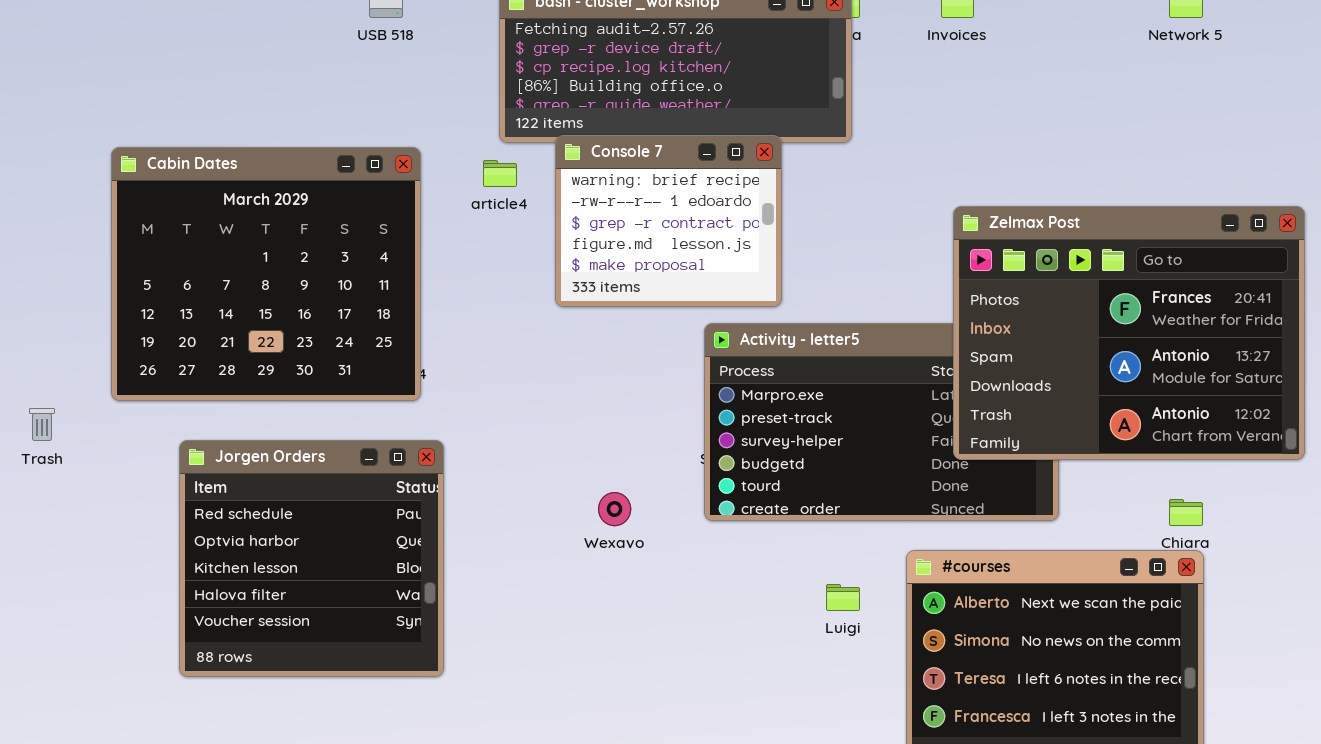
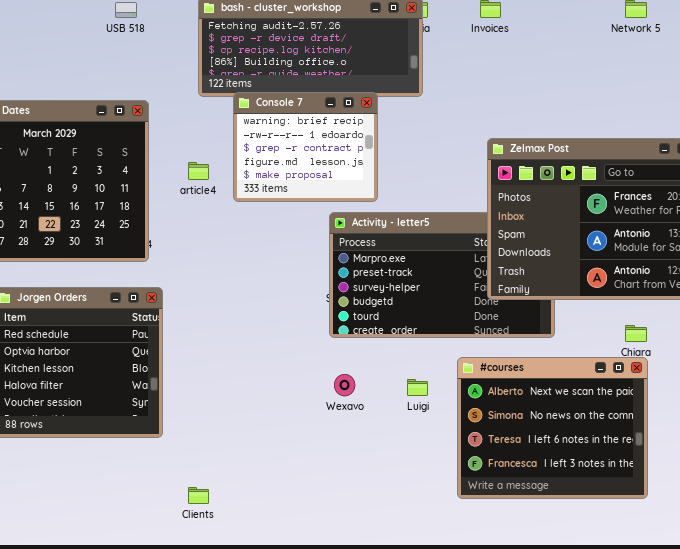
article4: [483,160,517,187] -> [188,162,209,180], moved
Wexavo: [598,492,631,526] -> [334,374,355,396], moved

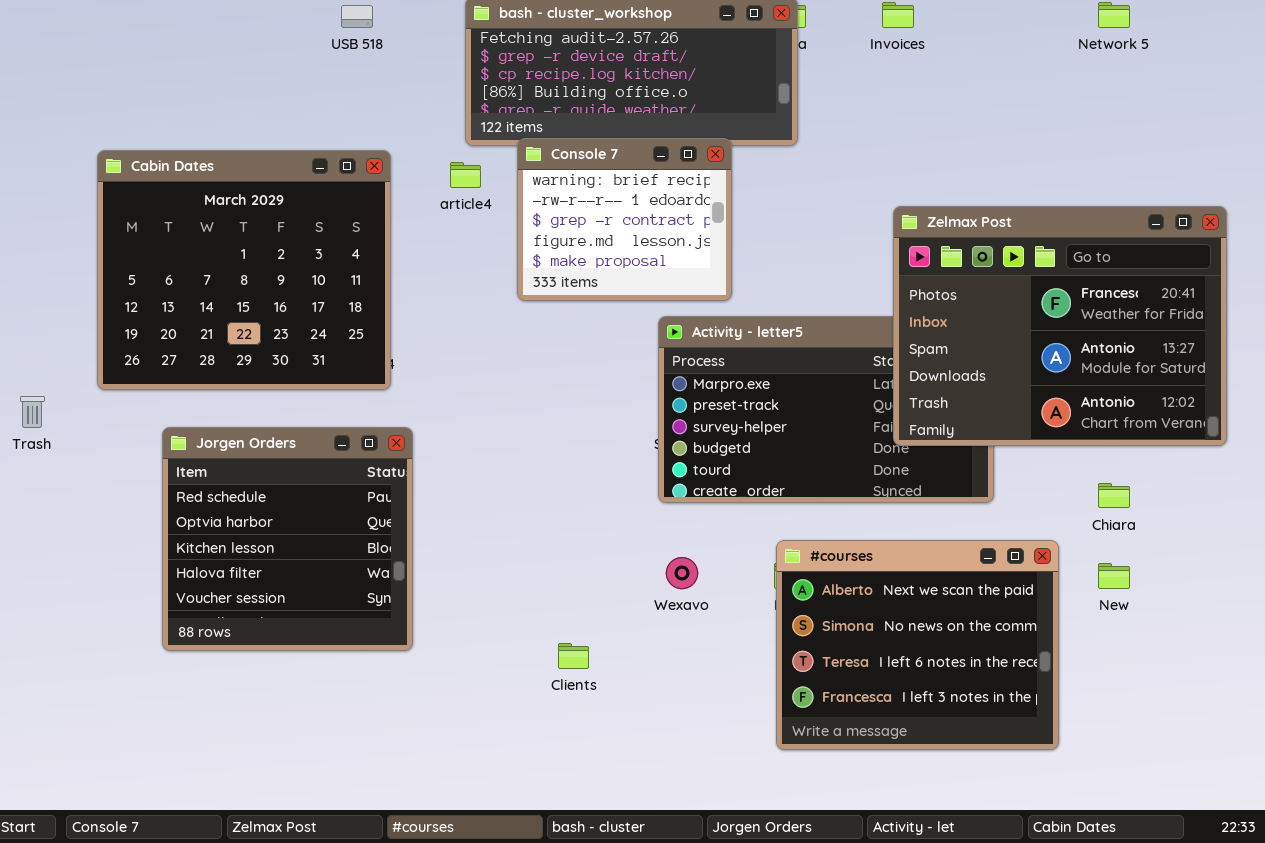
article4: [188,162,209,180] -> [450,162,481,188], moved
#courses: [457,357,648,499] -> [776,540,1059,750], moved
Clients: [188,487,209,504] -> [558,643,589,669], moved

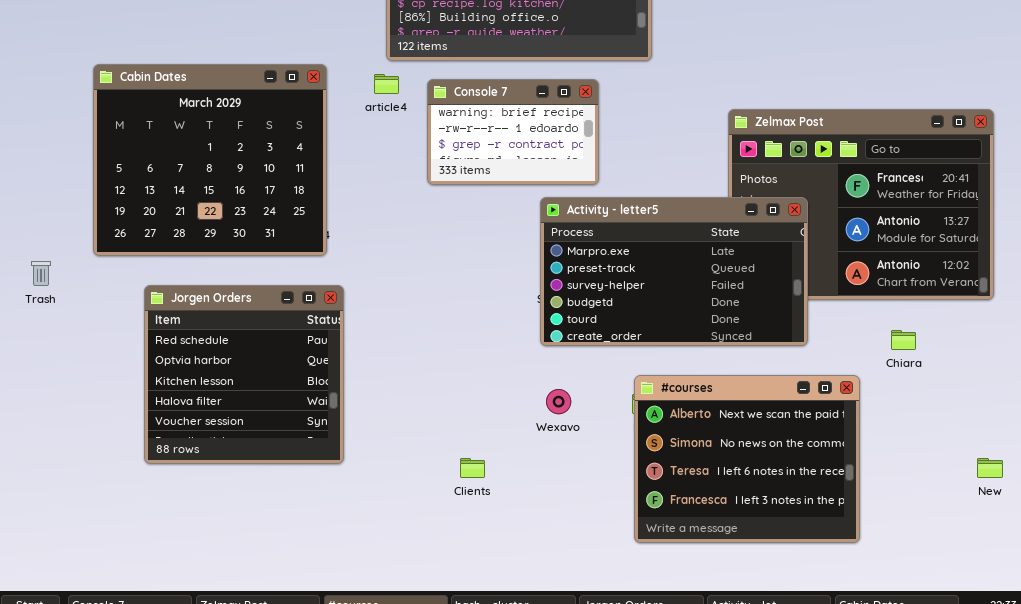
Console 7: [517,138,732,301] -> [427,79,599,185], resized
Activity - letter5: [658,316,994,503] -> [540,197,808,346], raised
New: [1098,563,1130,589] -> [977,458,1003,478], moved

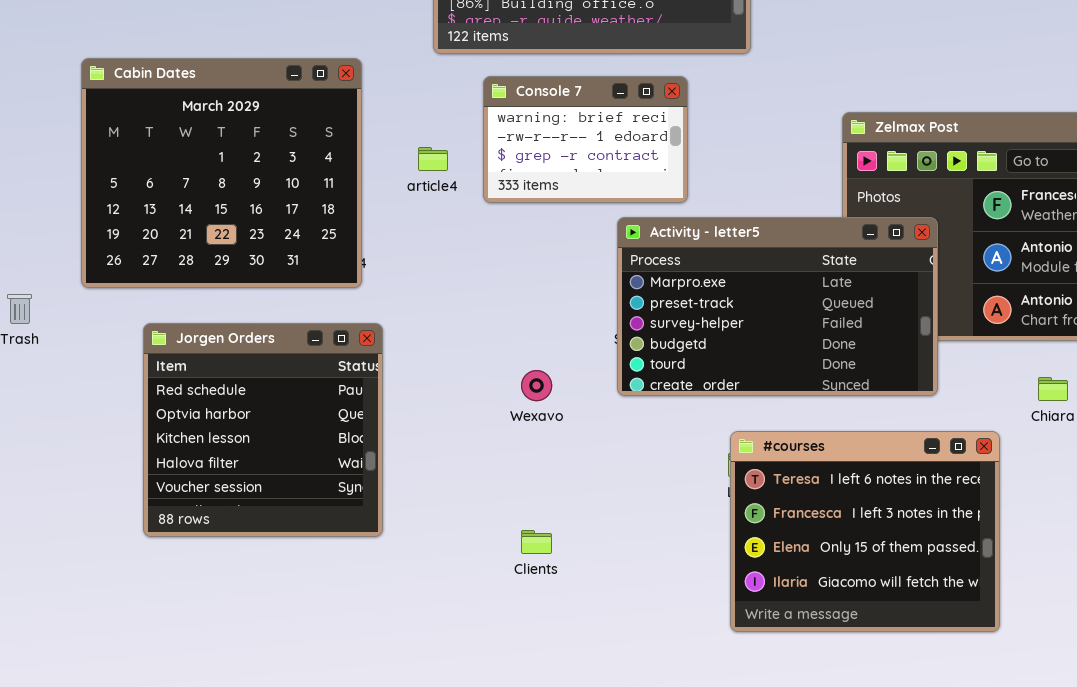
article4: [374,74,399,94] -> [418,147,448,171], moved
#courses: [634,375,860,543] -> [730,431,1000,632], scrolled down 2 rows
Wexavo: [546,389,571,414] -> [521,370,552,401], moved

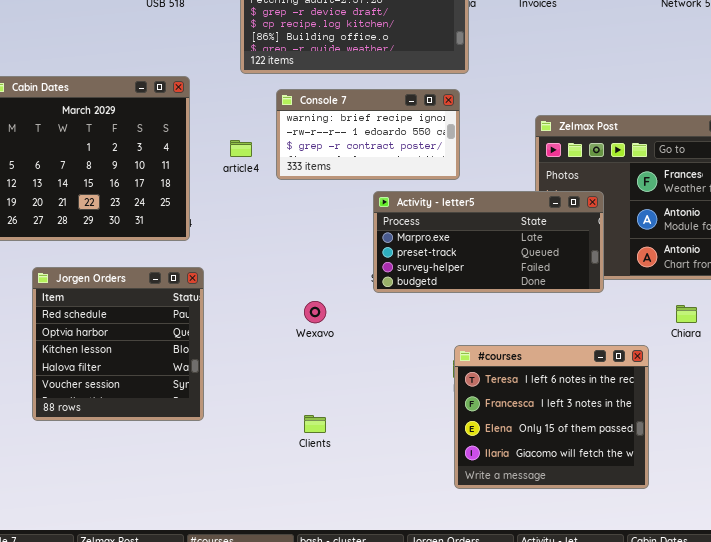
Console 7: [483,76,688,203] -> [276,89,460,180], resized
Activity - letter5: [617,217,938,396] -> [373,191,604,293], resized

